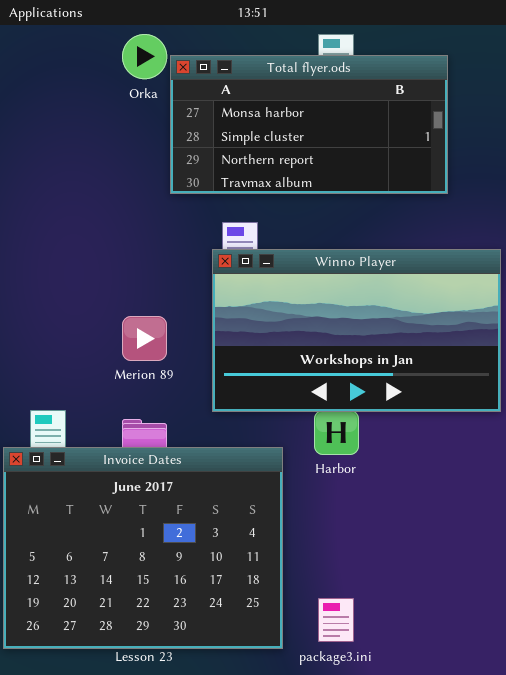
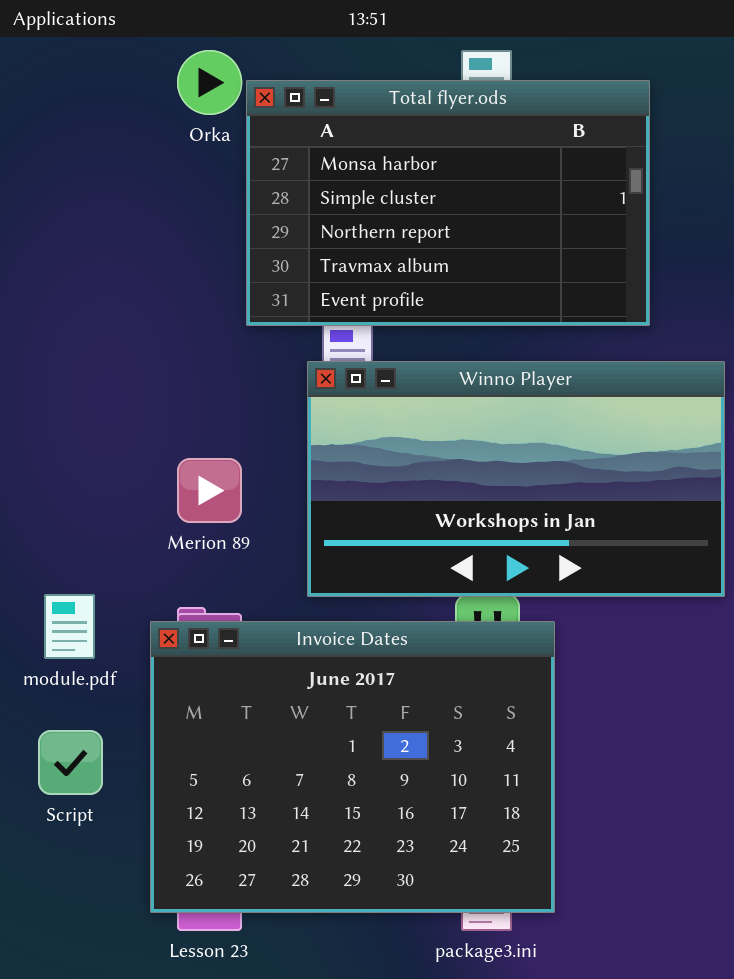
Total flyer.ods: [170,55,448,194] -> [246,80,650,326], resized
Invoice Dates: [3,447,283,649] -> [150,621,555,913], moved

